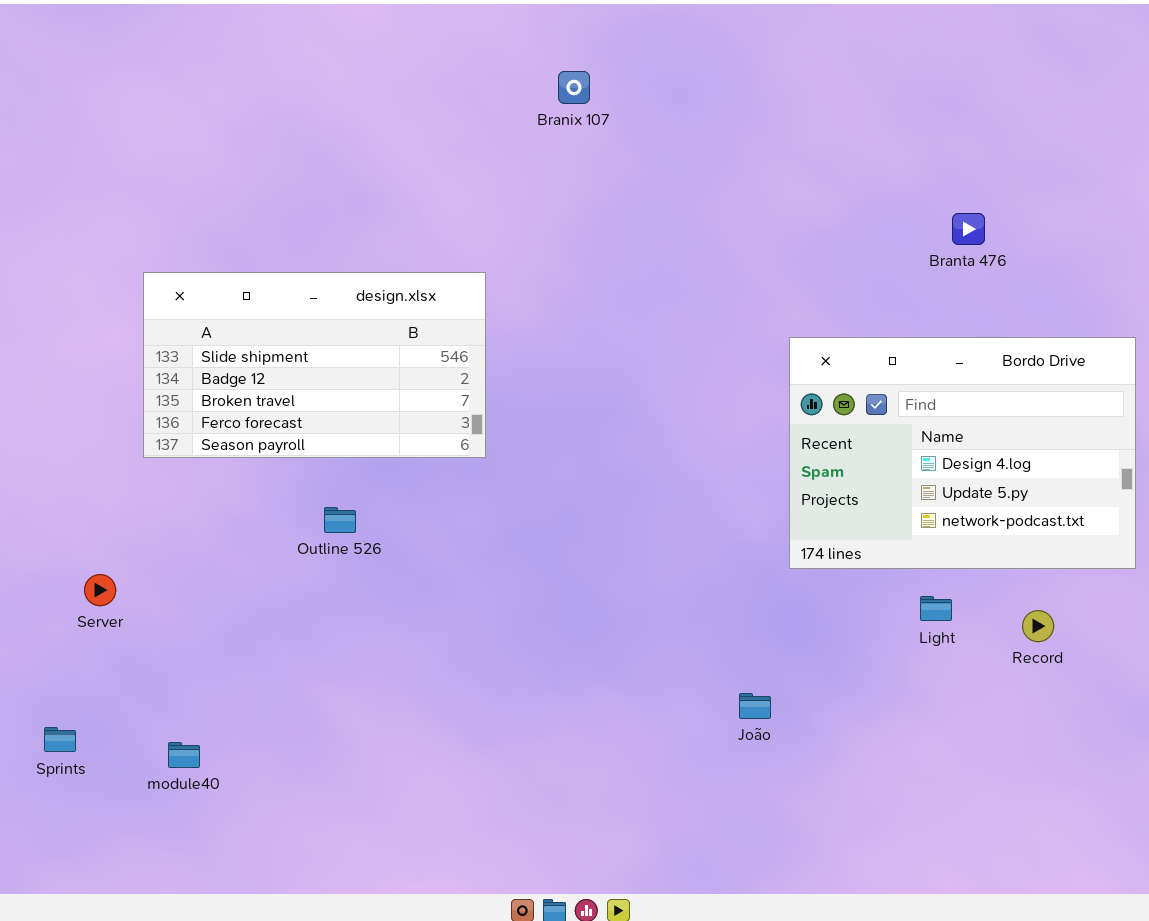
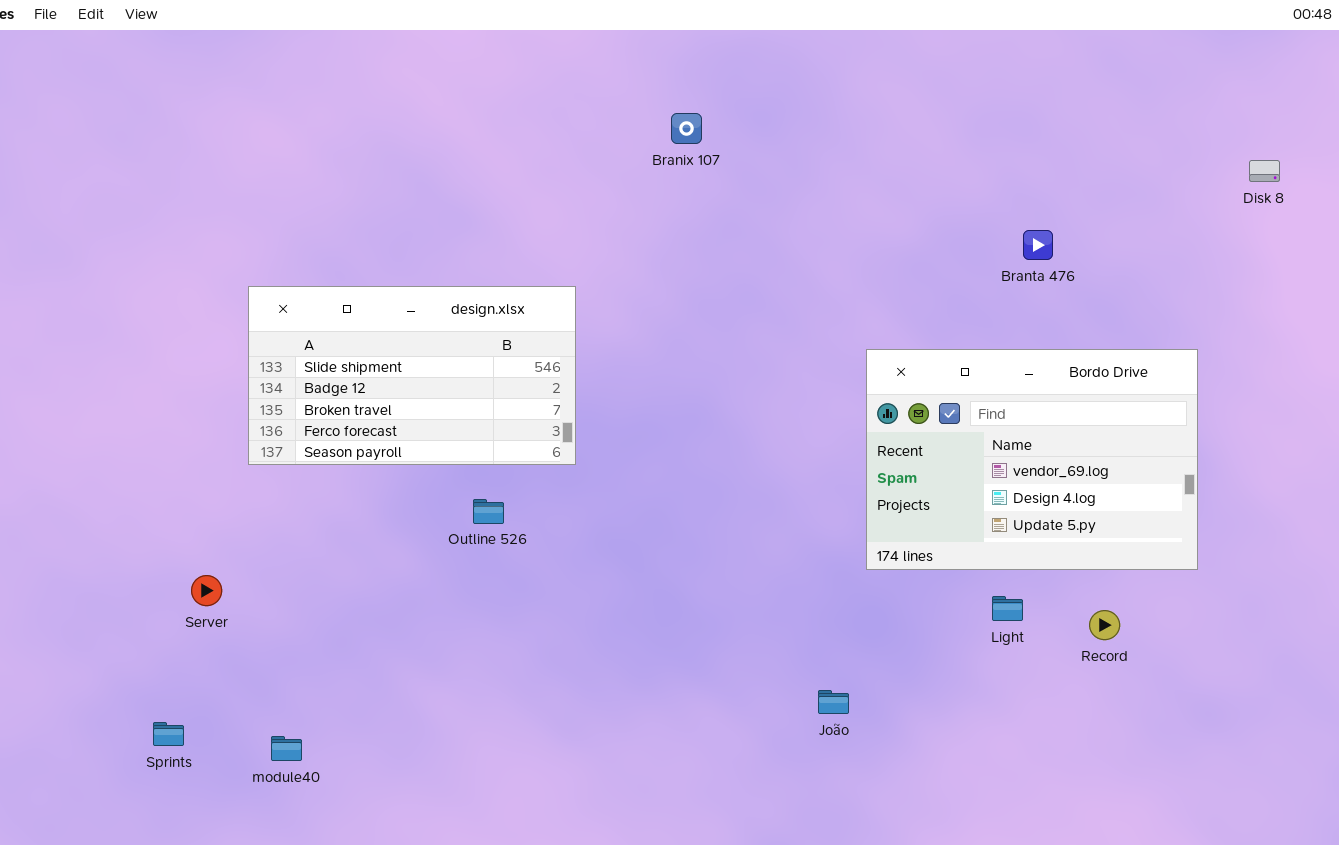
Branix 107: [558,71,590,104] -> [671,113,702,144], moved
Bordo Drive: [789,337,1136,569] -> [866,349,1198,570], scrolled up 1 row
Outline 526: [324,507,356,533] -> [473,499,504,524], moved

